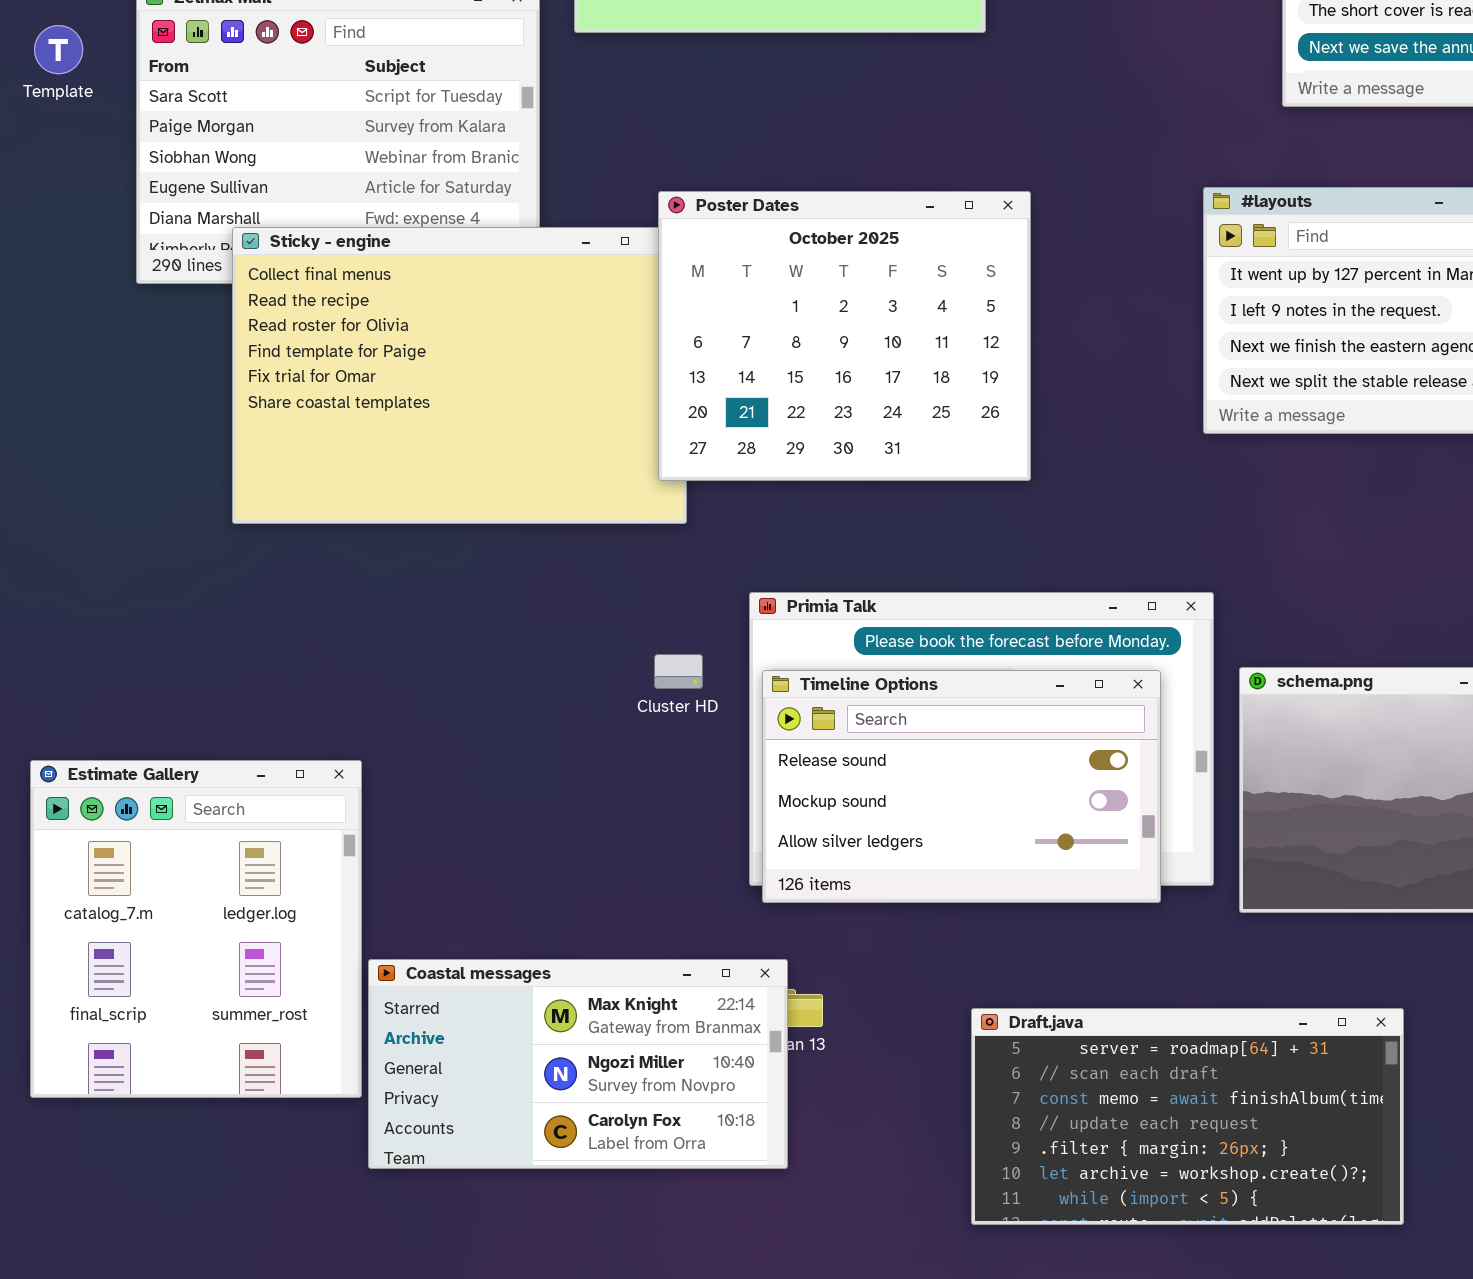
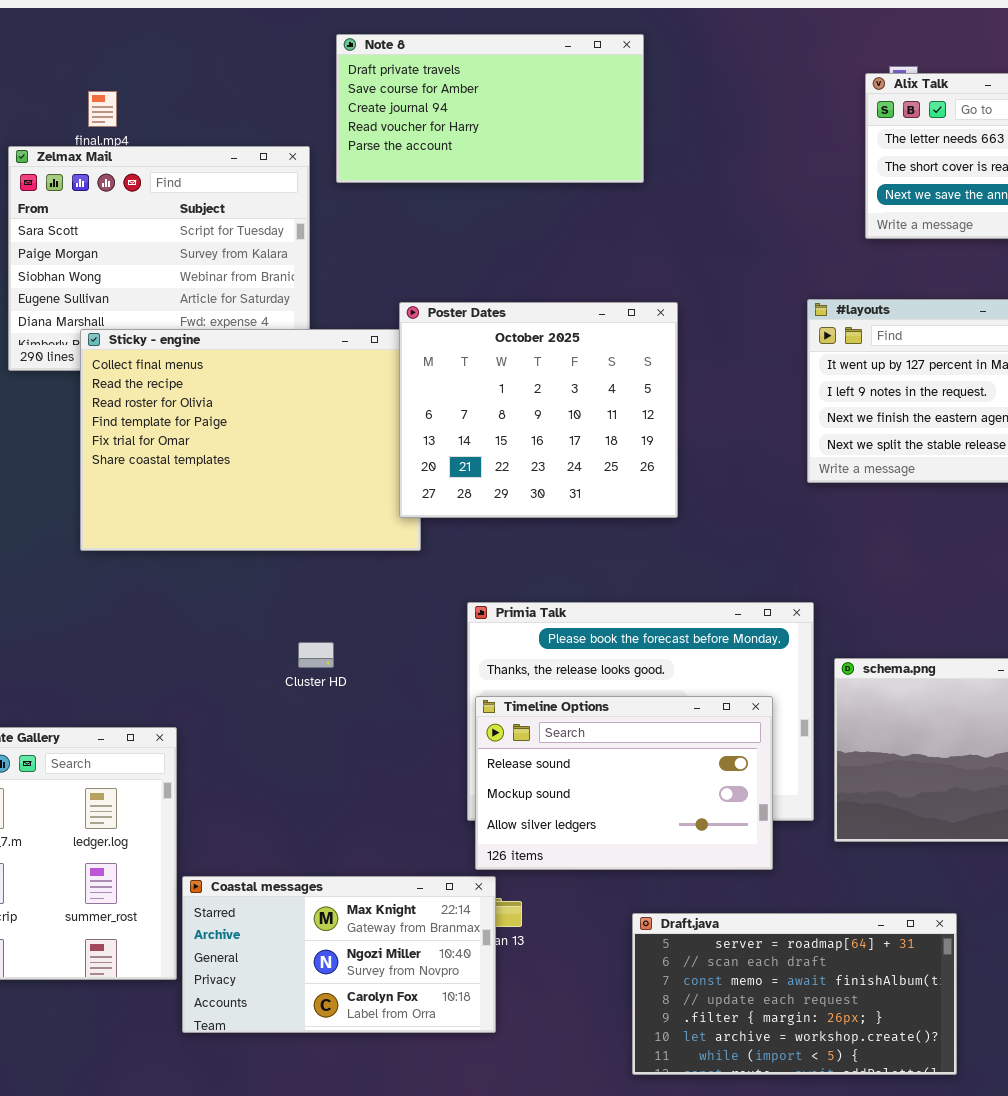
Cluster HD: [654,654,703,689] -> [298,642,334,668], moved
Timeline Options: [762,670,1161,903] -> [475,696,773,870], moved

